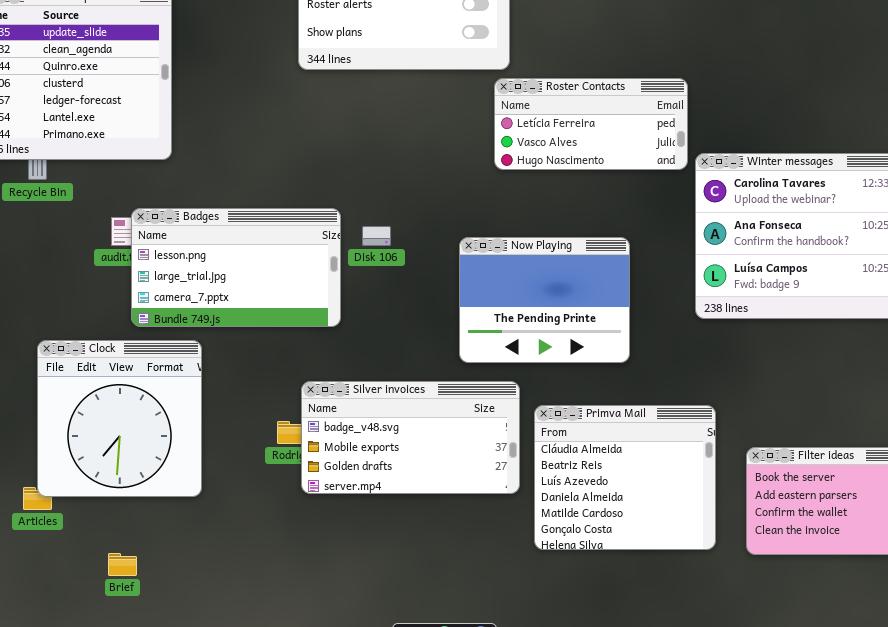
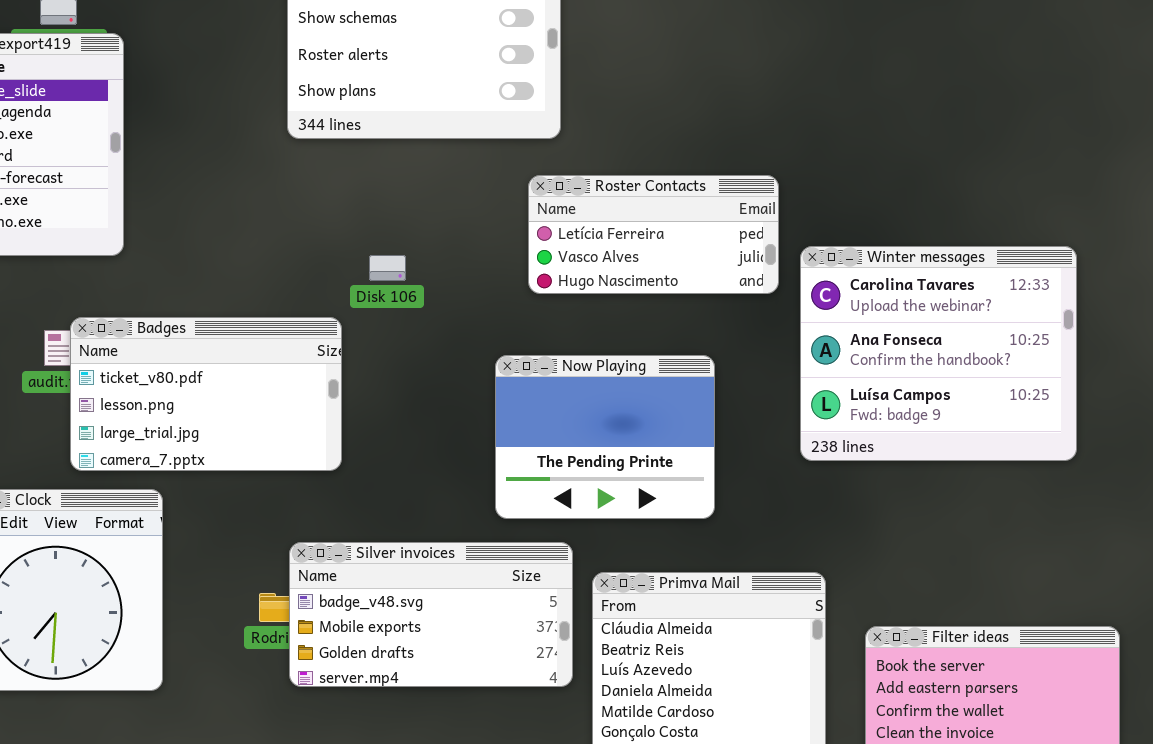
Roster Contacts: [494,78,688,170] -> [528,175,779,294], moved
Badges: [131,208,341,327] -> [70,317,342,471], scrolled up 1 row
Disk 106: [362,226,391,246] -> [369,255,406,281], moved

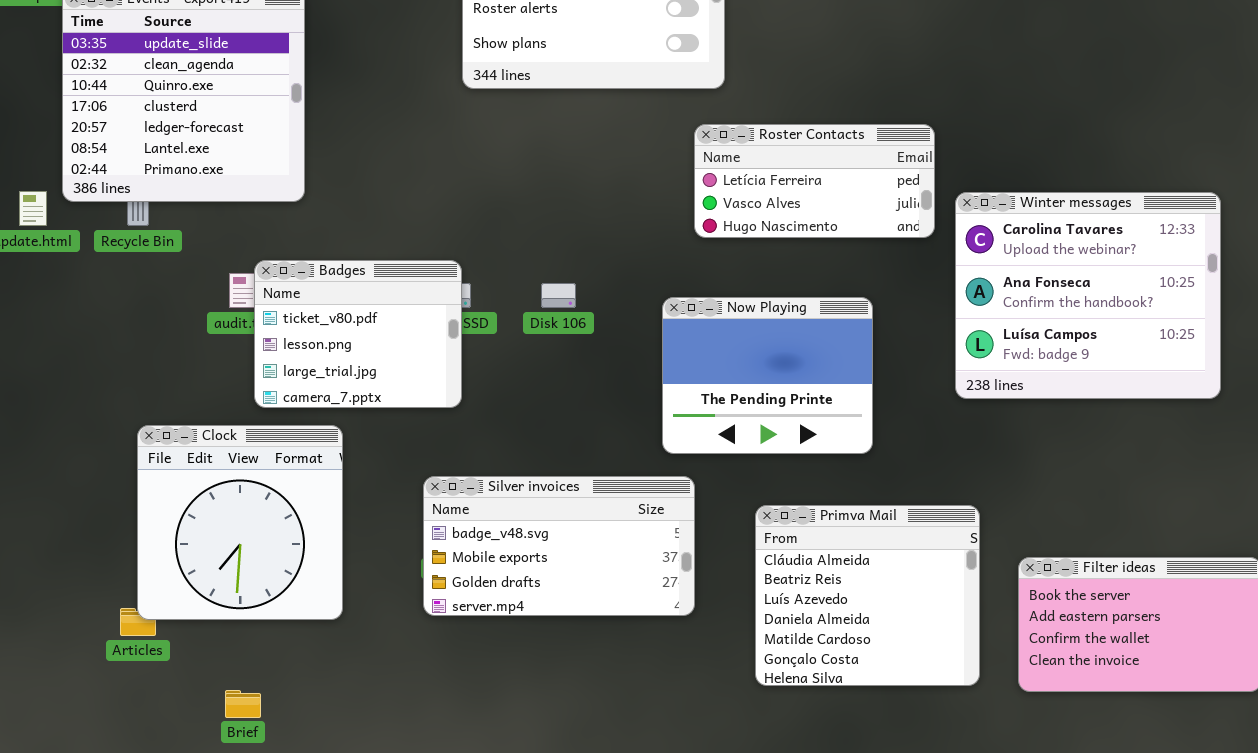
Disk 106: [369,255,406,281] -> [541,283,576,308], moved
Badges: [70,317,342,471] -> [254,260,462,408], resized
Silver invoices: [289,542,573,687] -> [423,476,695,616], moved

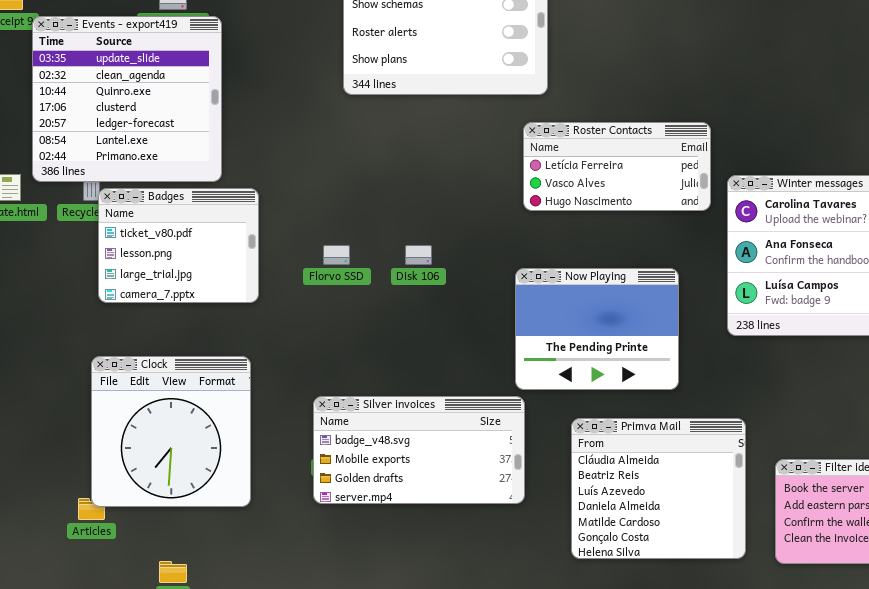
Badges: [254,260,462,408] -> [98,188,259,303], moved
Now Playing: [662,297,873,454] -> [515,268,679,390], moved

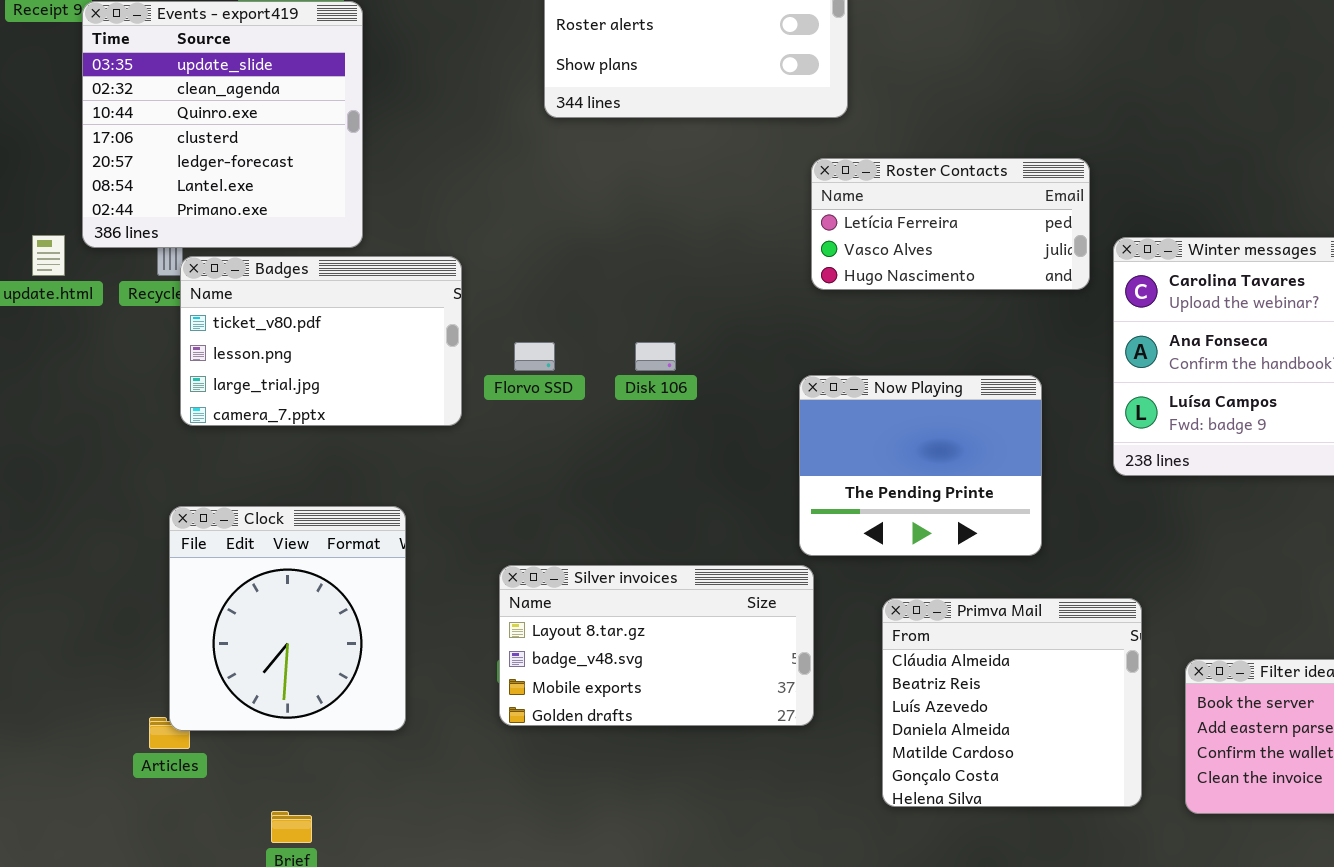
Badges: [98,188,259,303] -> [180,256,462,426], resized
Silver invoices: [313,396,525,504] -> [499,565,814,726], scrolled up 1 row

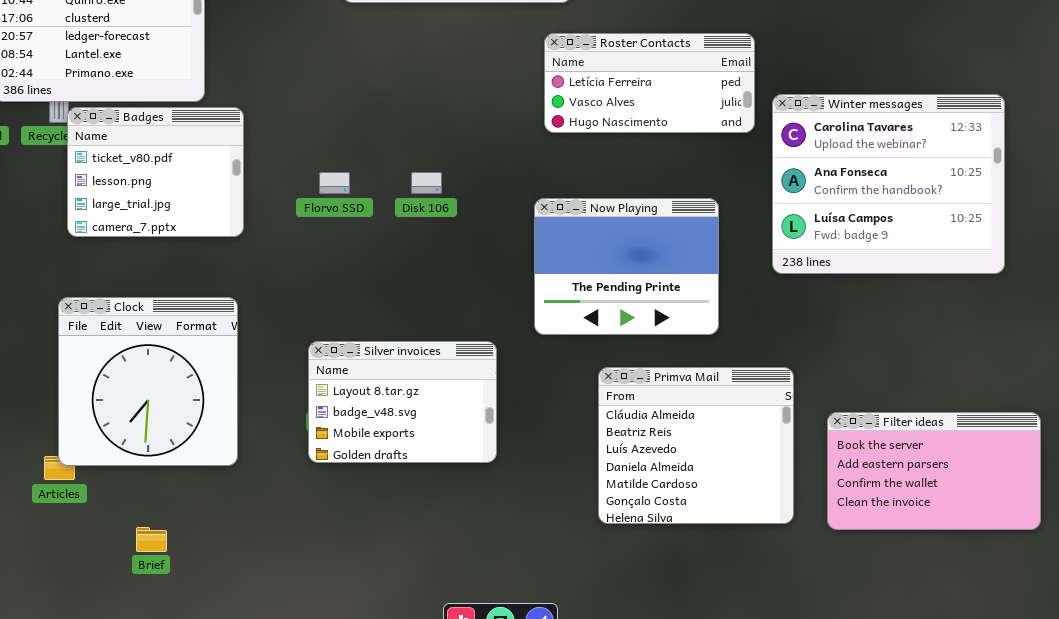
Badges: [180,256,462,426] -> [67,107,244,237], resized
Silver invoices: [499,565,814,726] -> [308,341,497,463], resized

